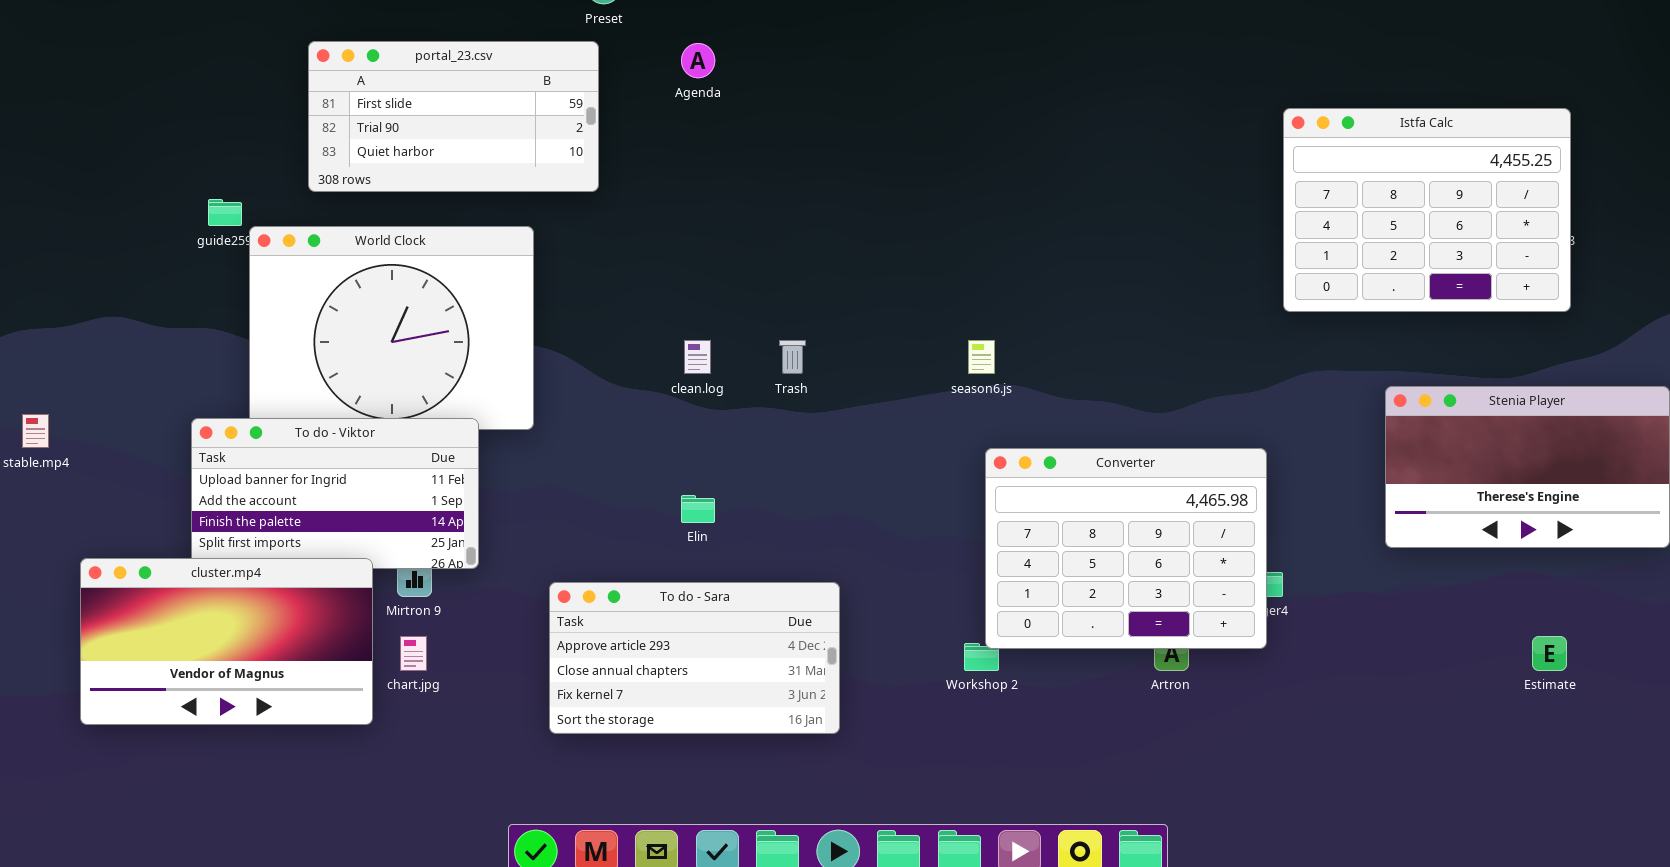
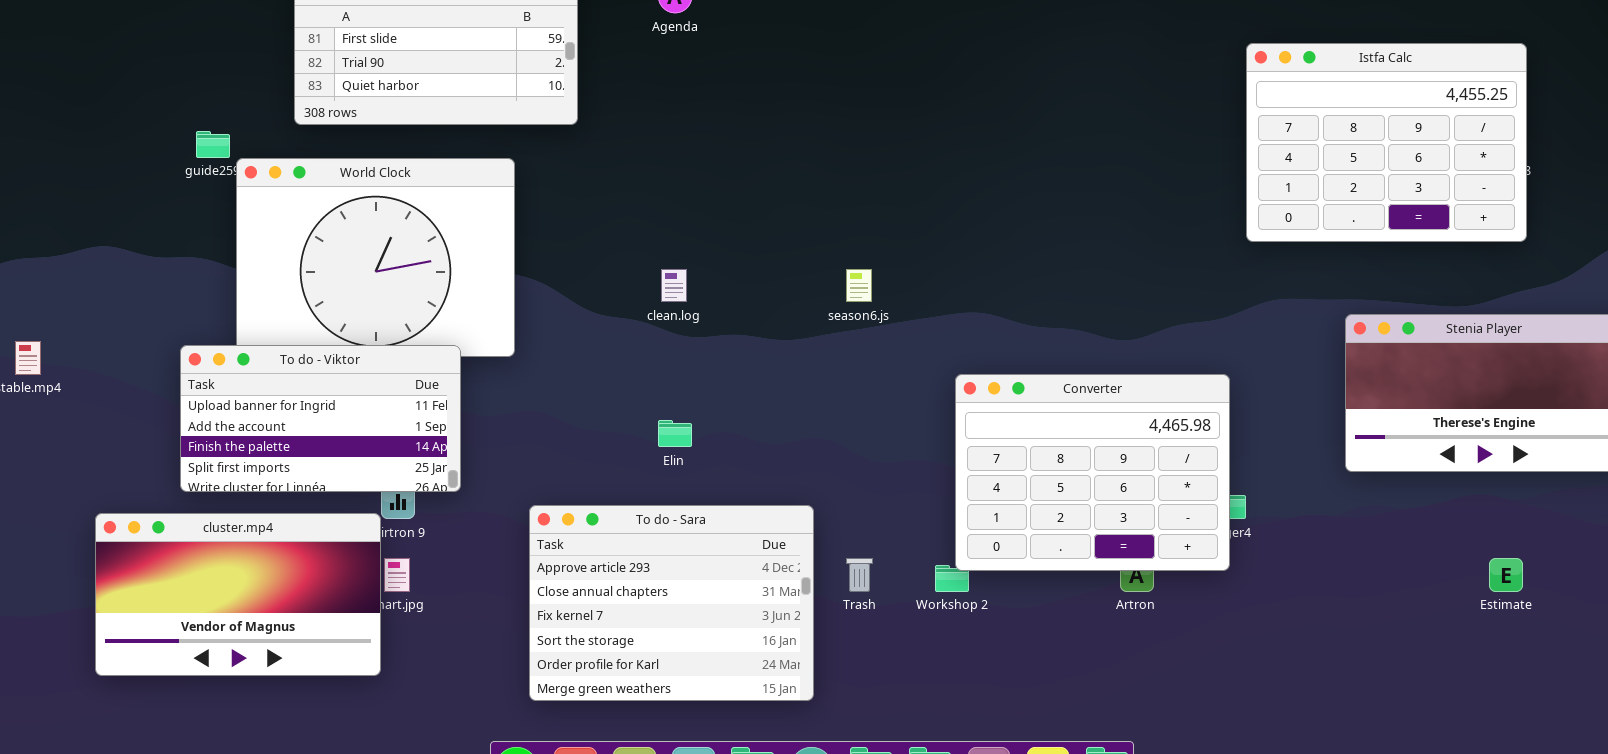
Trash: [779,340,806,374] -> [846,558,873,592], moved
season6.js: [968,340,995,374] -> [846,269,872,302], moved
cluster.mp4: [80,558,373,725] -> [95,513,381,676], moved
To do - Sara: [549,582,840,734] -> [529,505,814,701], resized

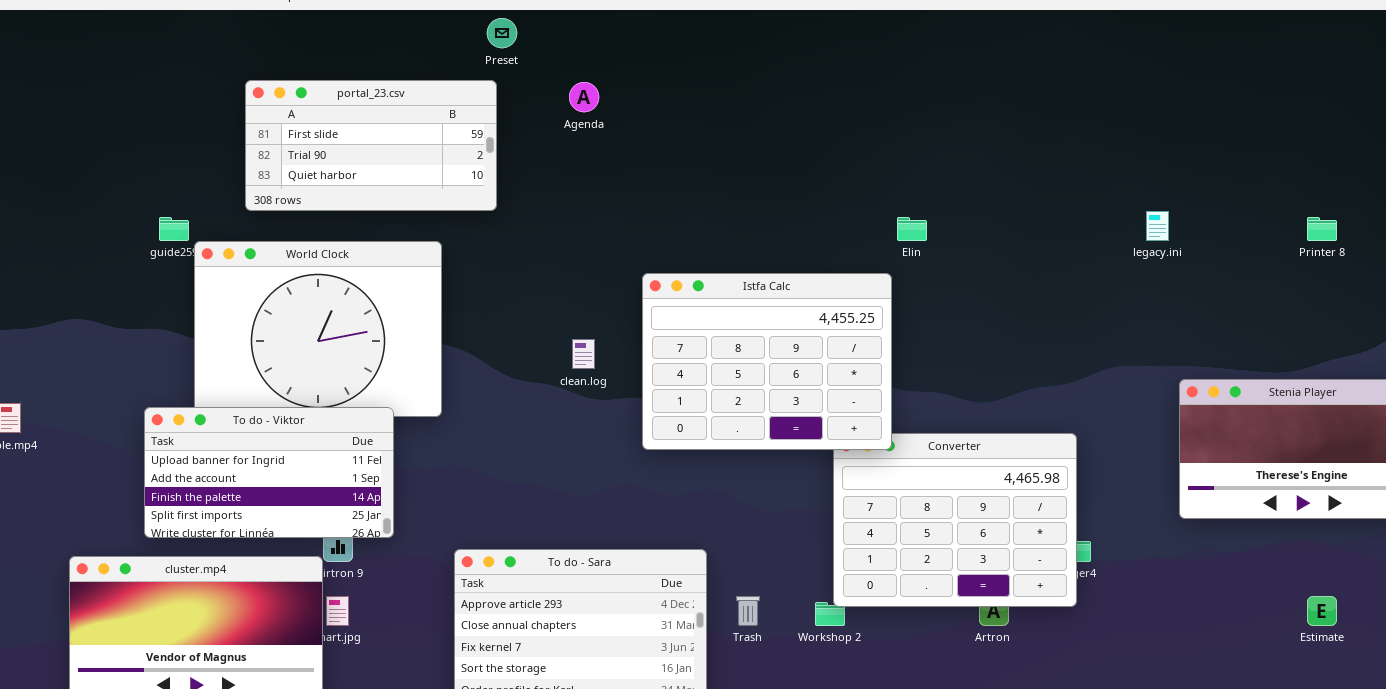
Istfa Calc: [1246,43,1527,242] -> [642,273,892,450], moved
Elin: [658,420,692,447] -> [897,217,927,241], moved

